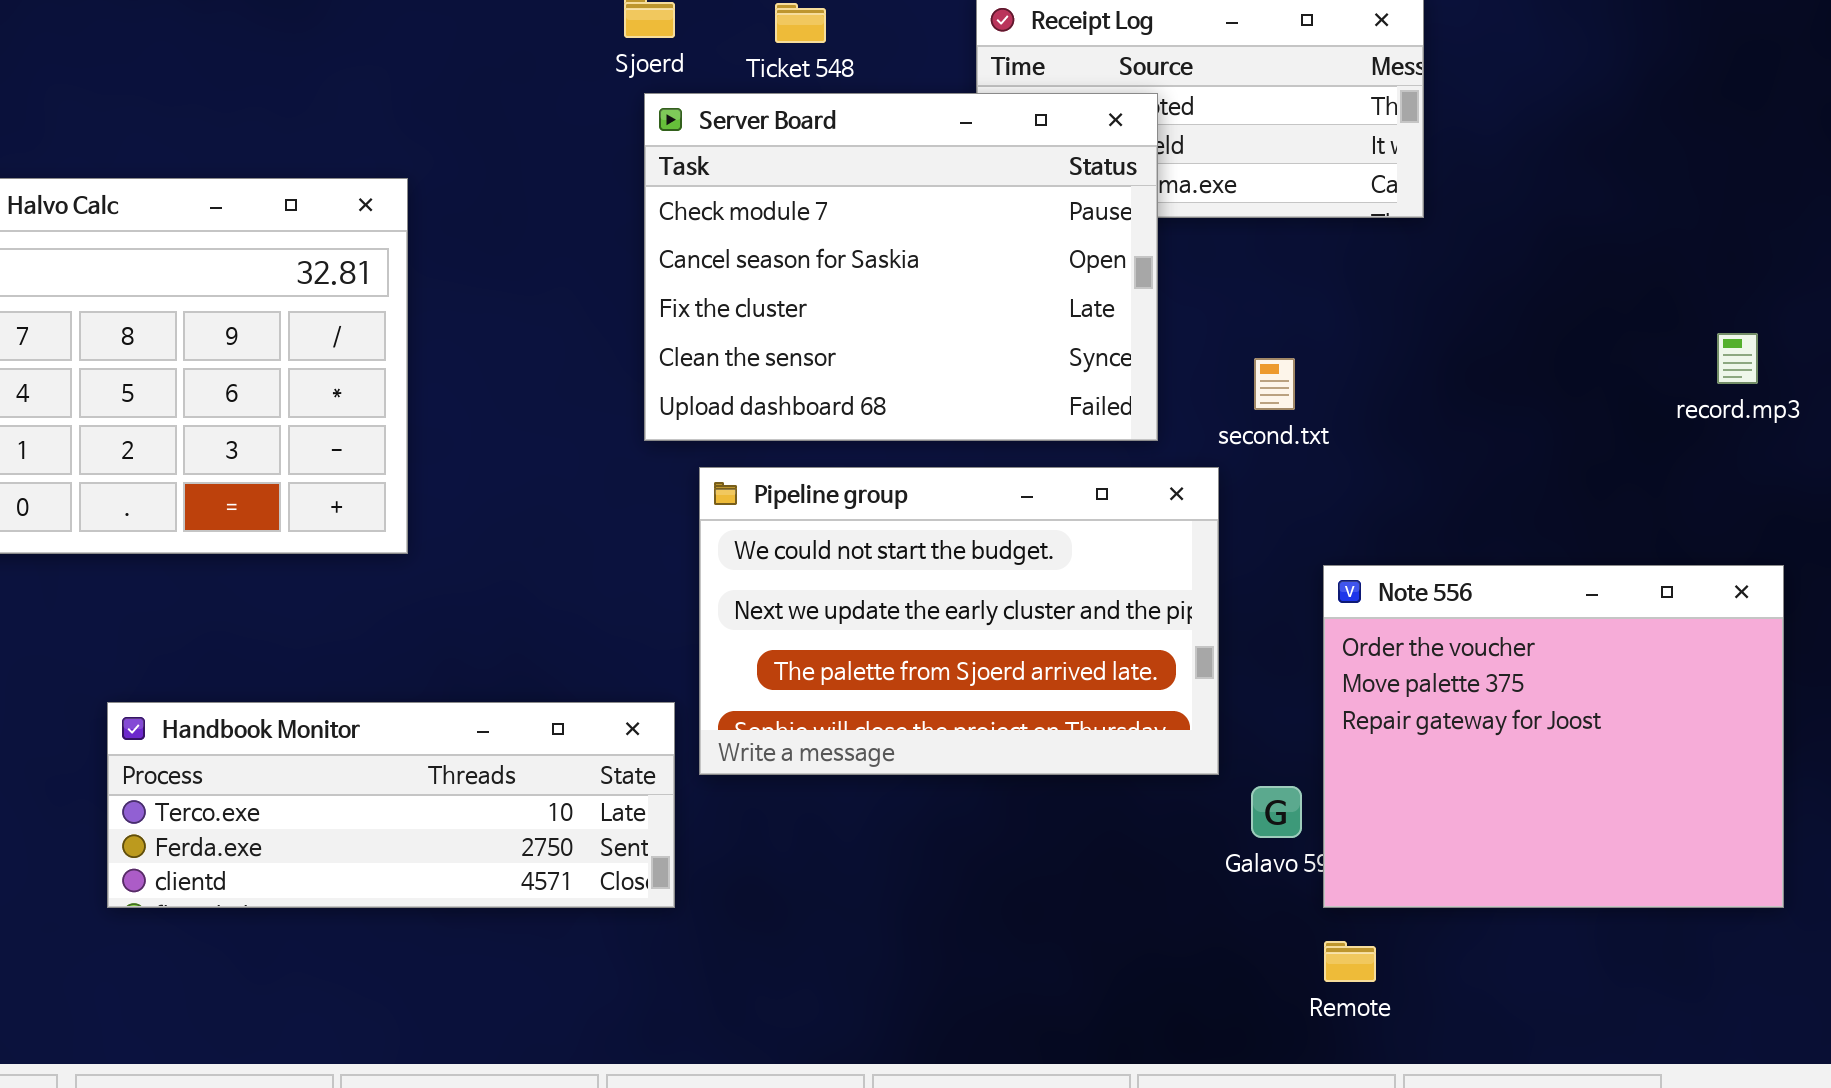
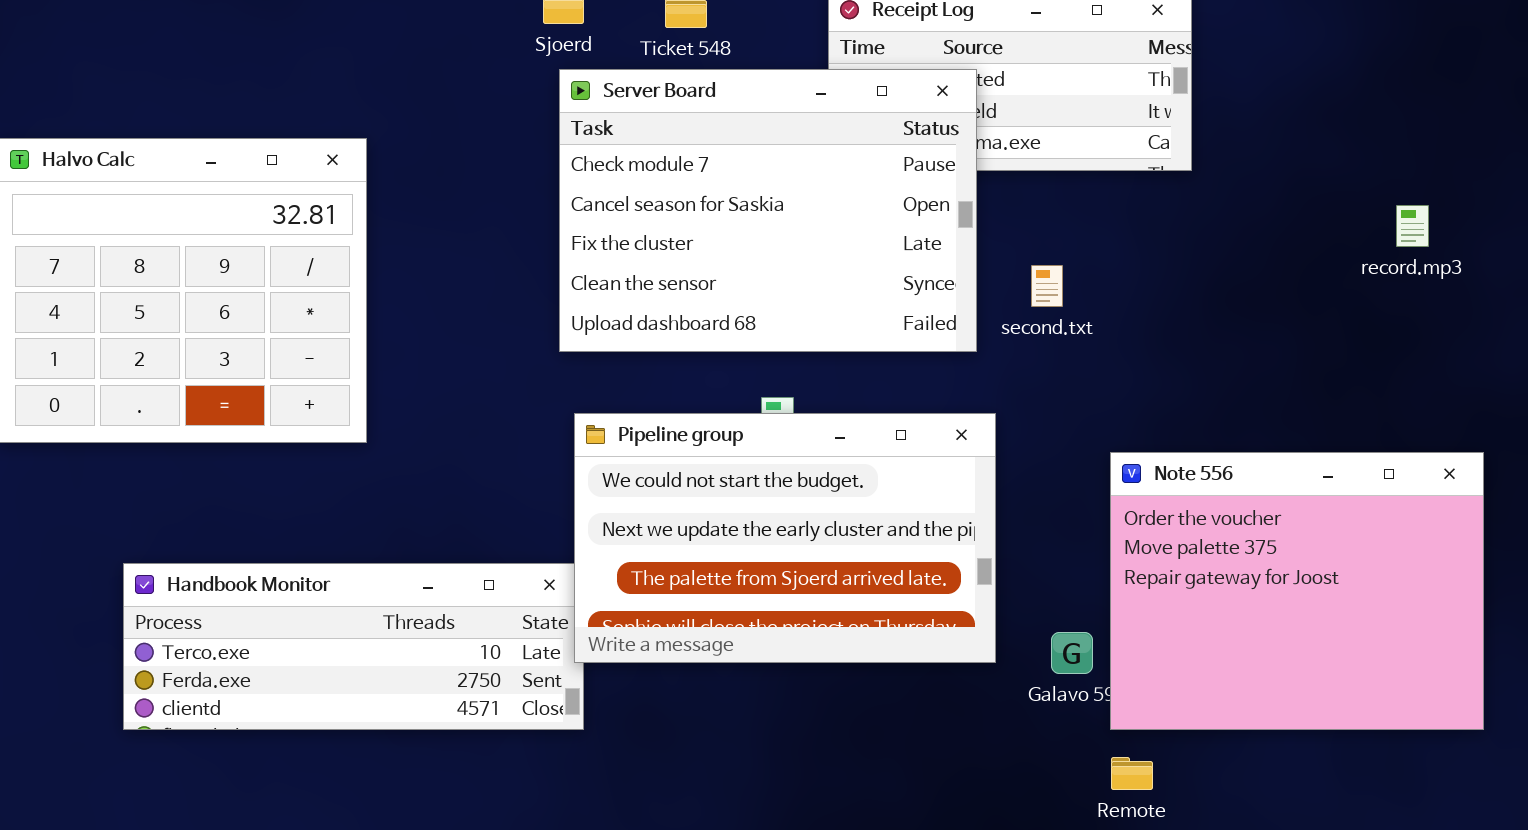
record.mp3: [1717,333,1758,384] -> [1396,205,1429,247], moved
second.txt: [1254,358,1295,410] -> [1031,265,1063,307], moved
Pipeline group: [699,467,1219,775] -> [574,413,996,663], moved

